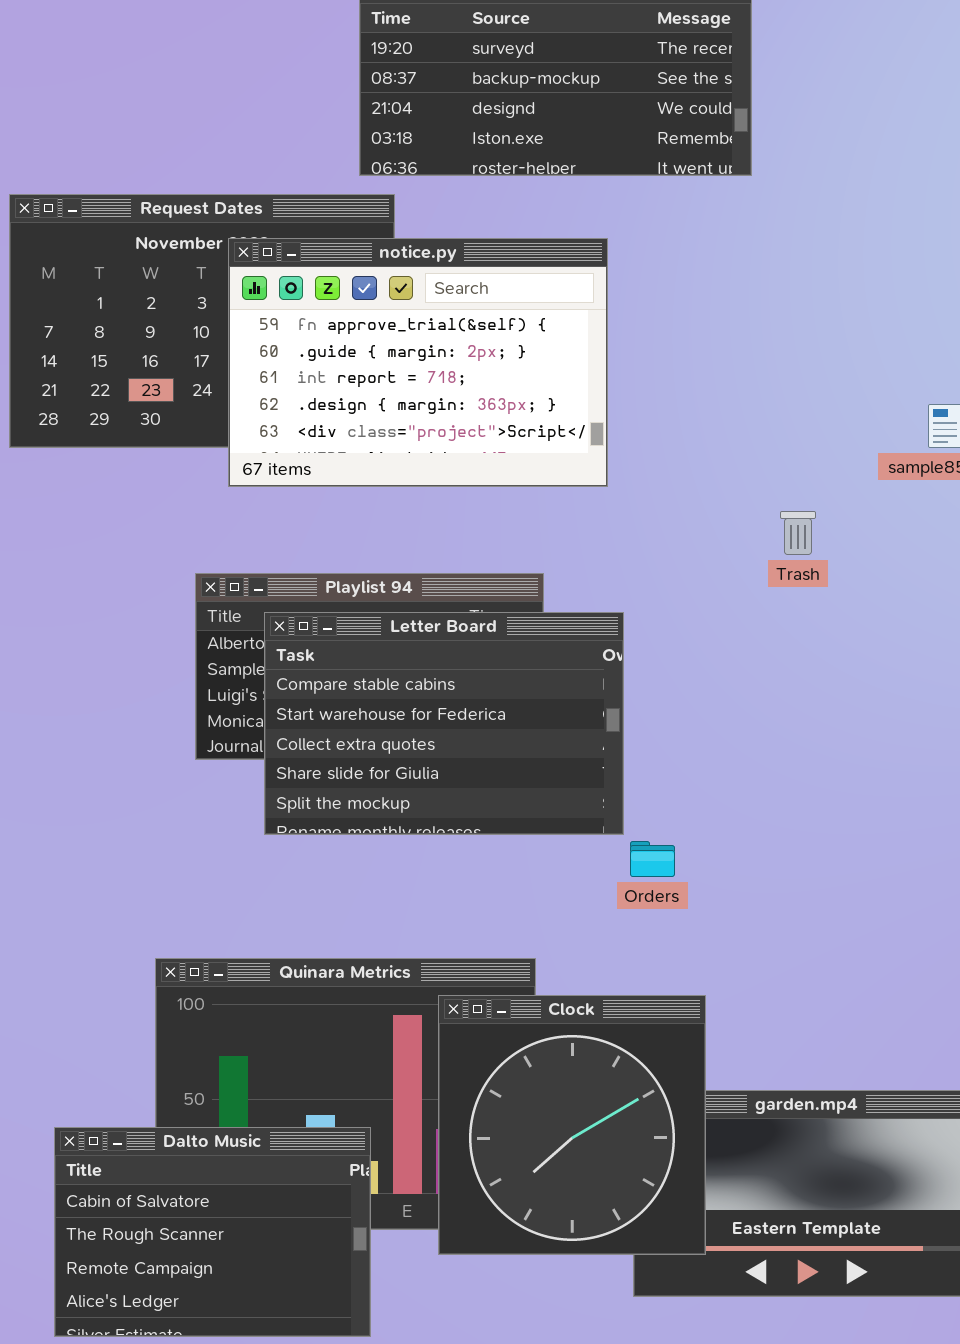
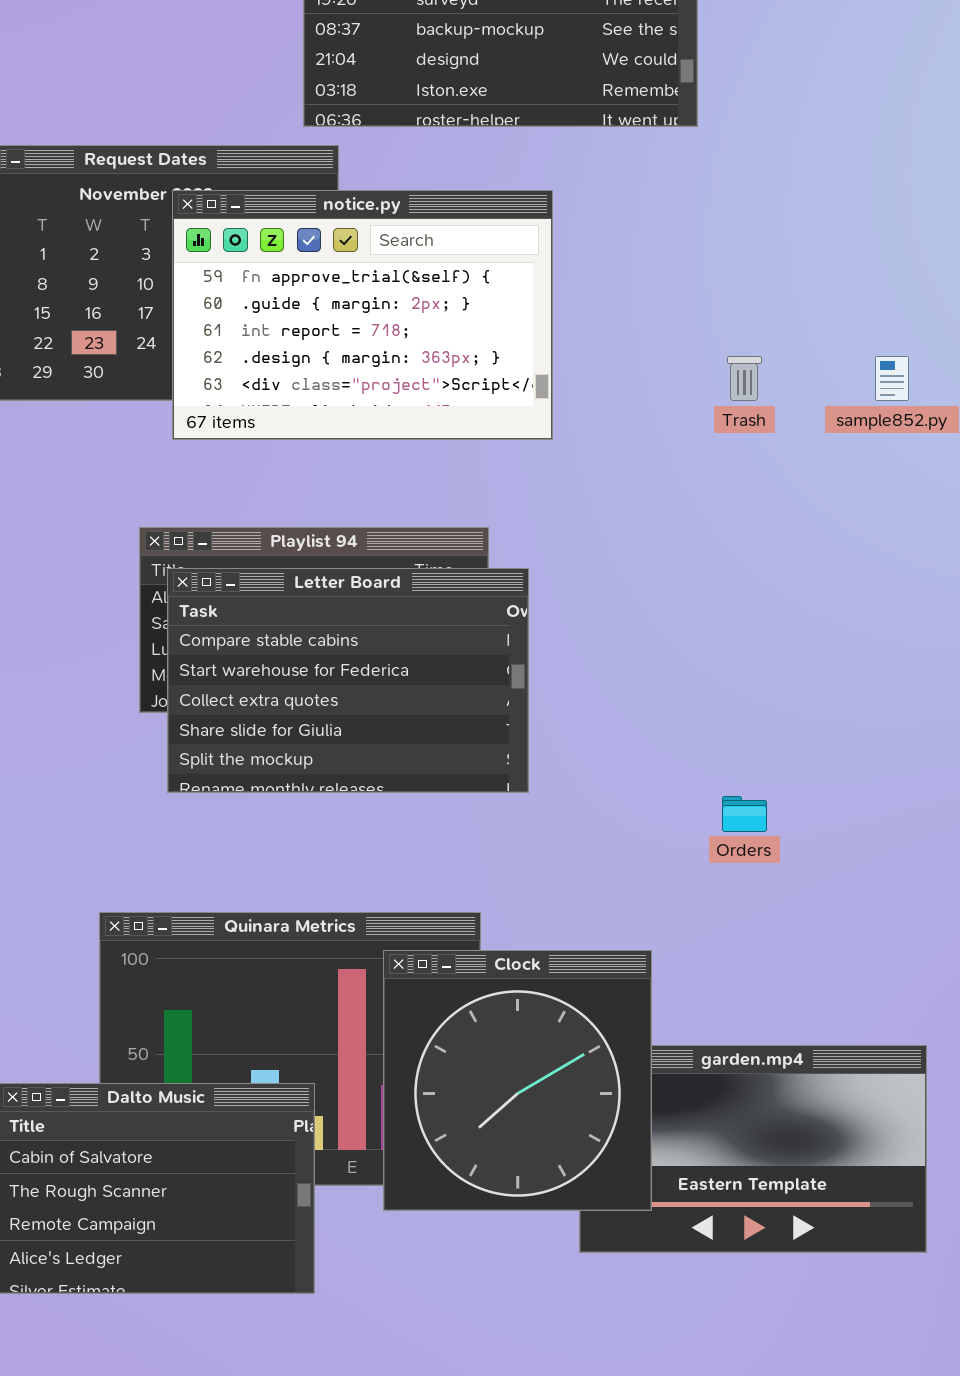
Trash: [780,511,816,555] -> [727,356,762,401], moved
Letter Board: [264,612,624,835] -> [167,568,529,793], moved
Orders: [630,841,675,877] -> [722,796,767,832], moved

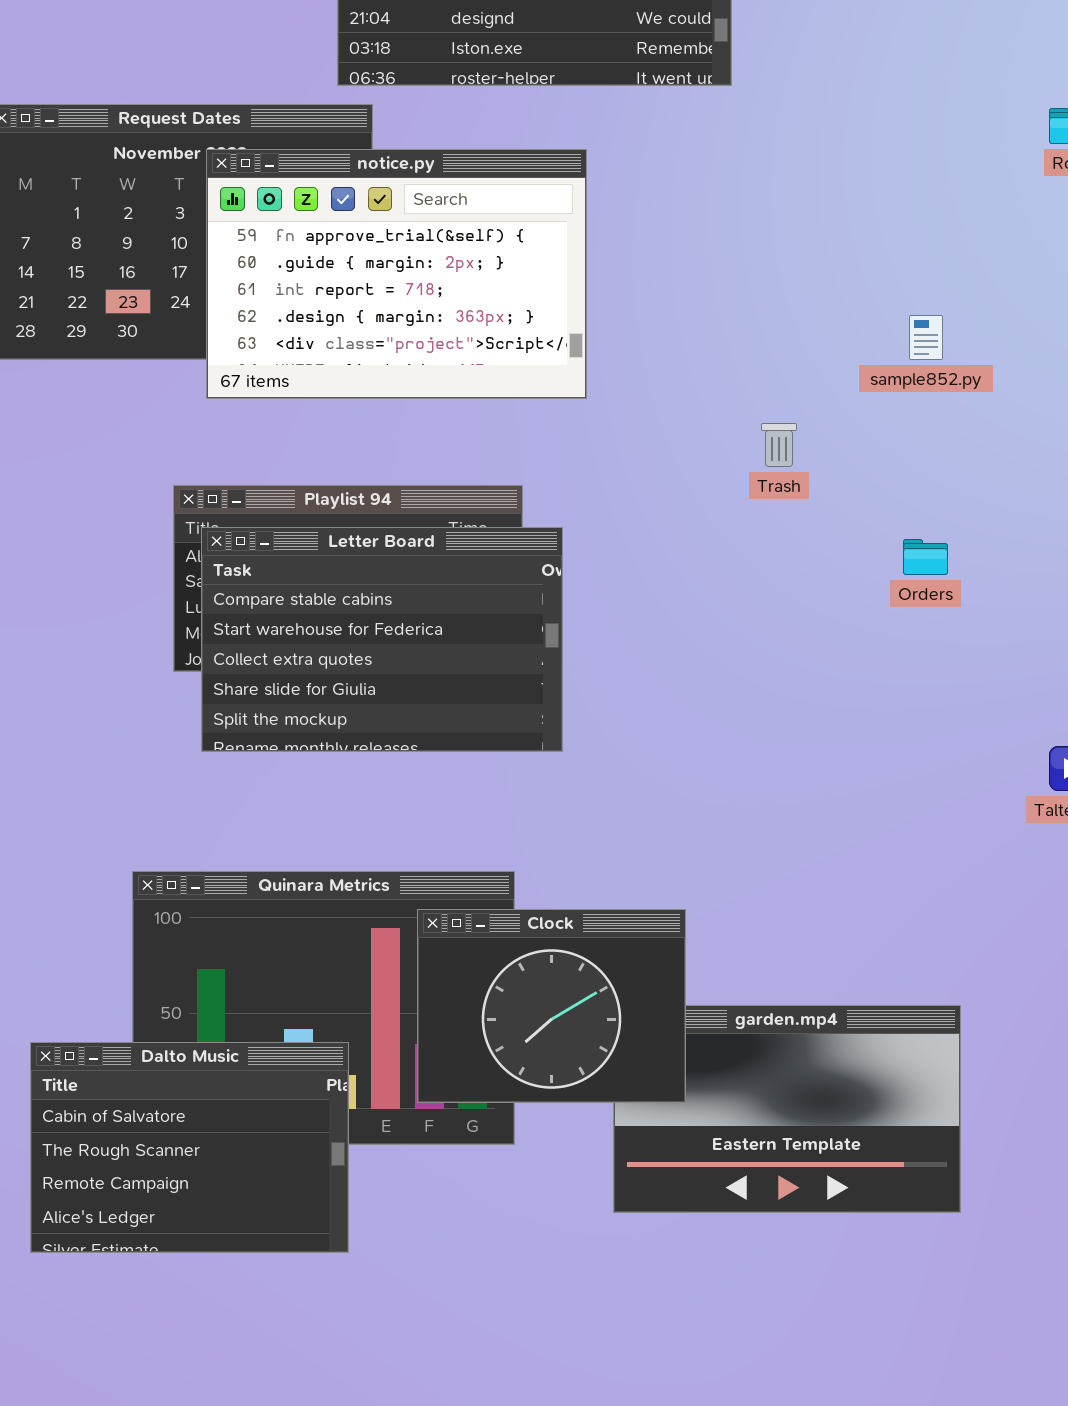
Trash: [727,356,762,401] -> [761,423,797,467], moved
Orders: [722,796,767,832] -> [903,539,948,575], moved
Clock: [383,950,652,1211] -> [417,909,686,1103], resized

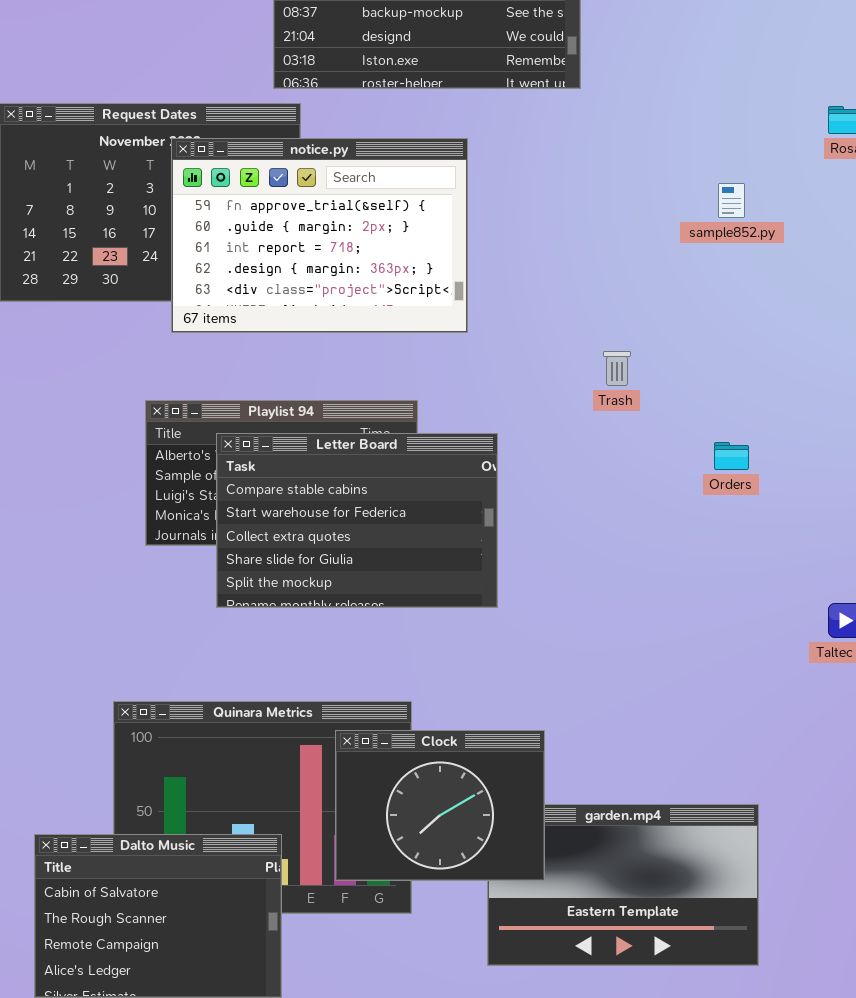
sample852.py: [909,315,943,360] -> [718,183,745,218], moved
Letter Board: [201,527,563,752] -> [216,433,498,608], moved

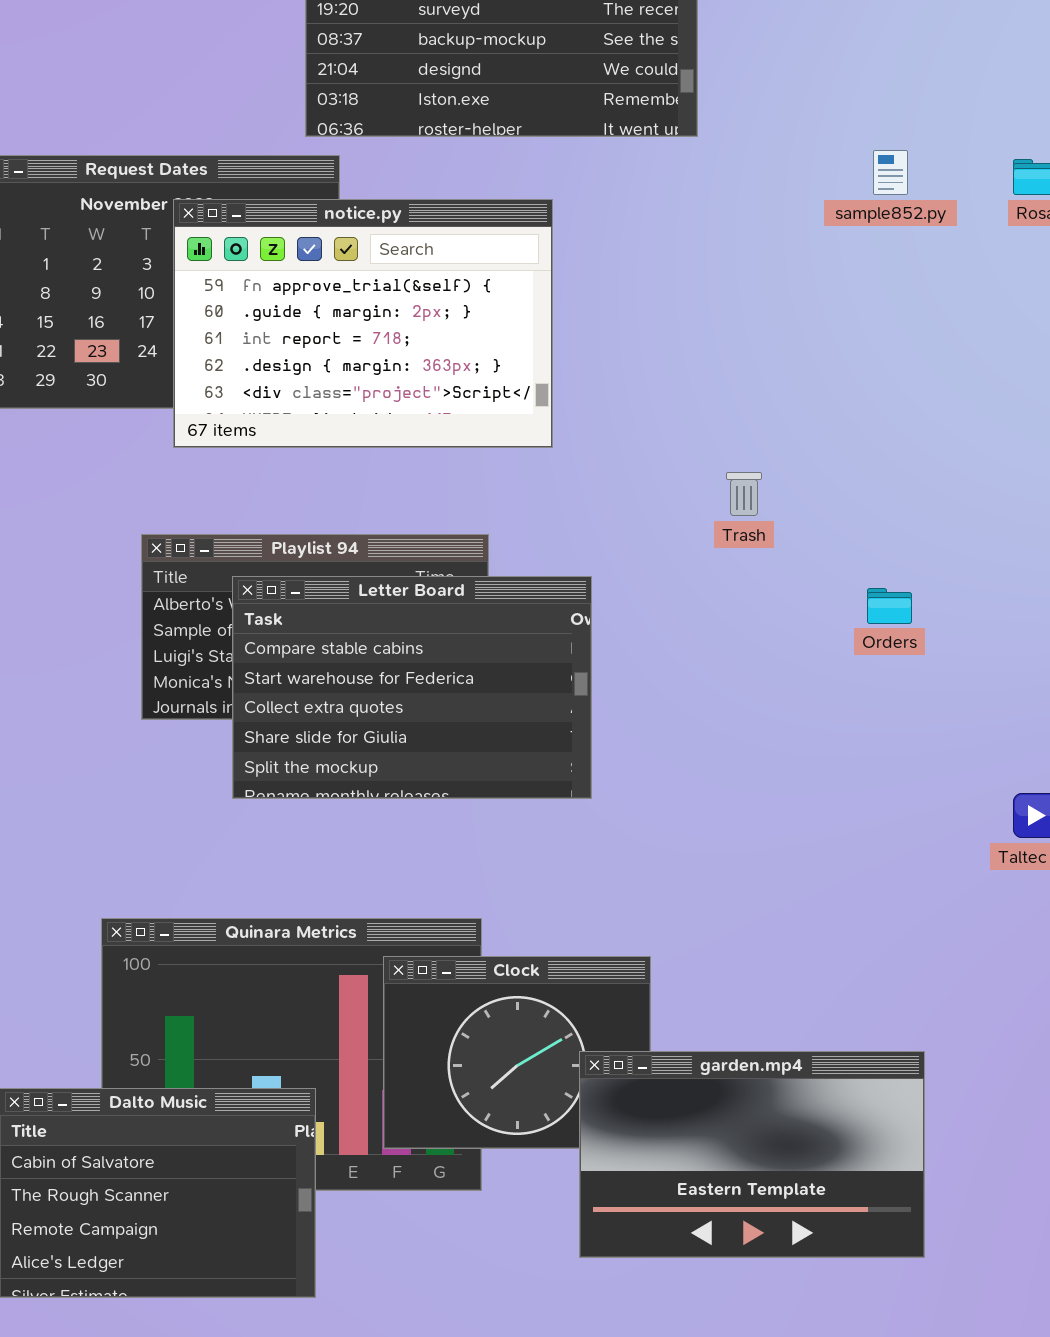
sample852.py: [718,183,745,218] -> [873,150,908,195], moved
garden.mp4: [487,804,759,966] -> [579,1051,925,1258], raised

